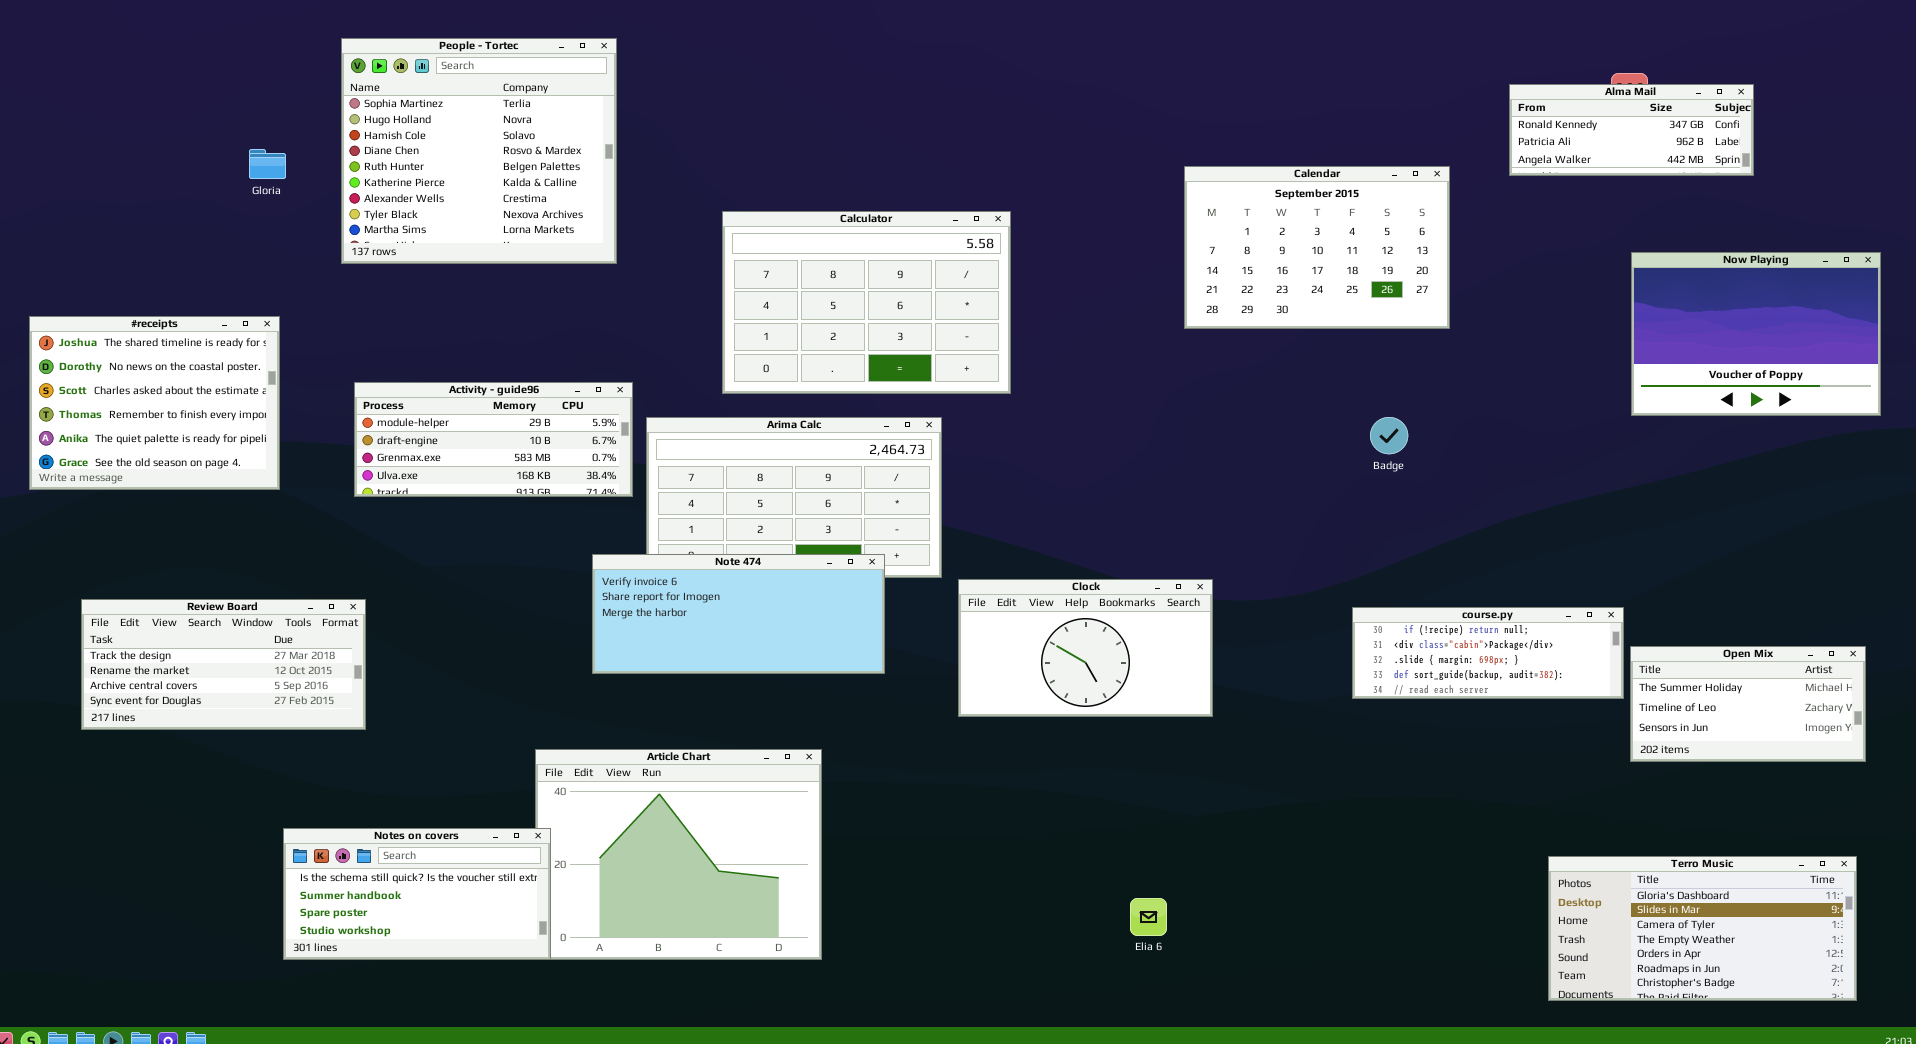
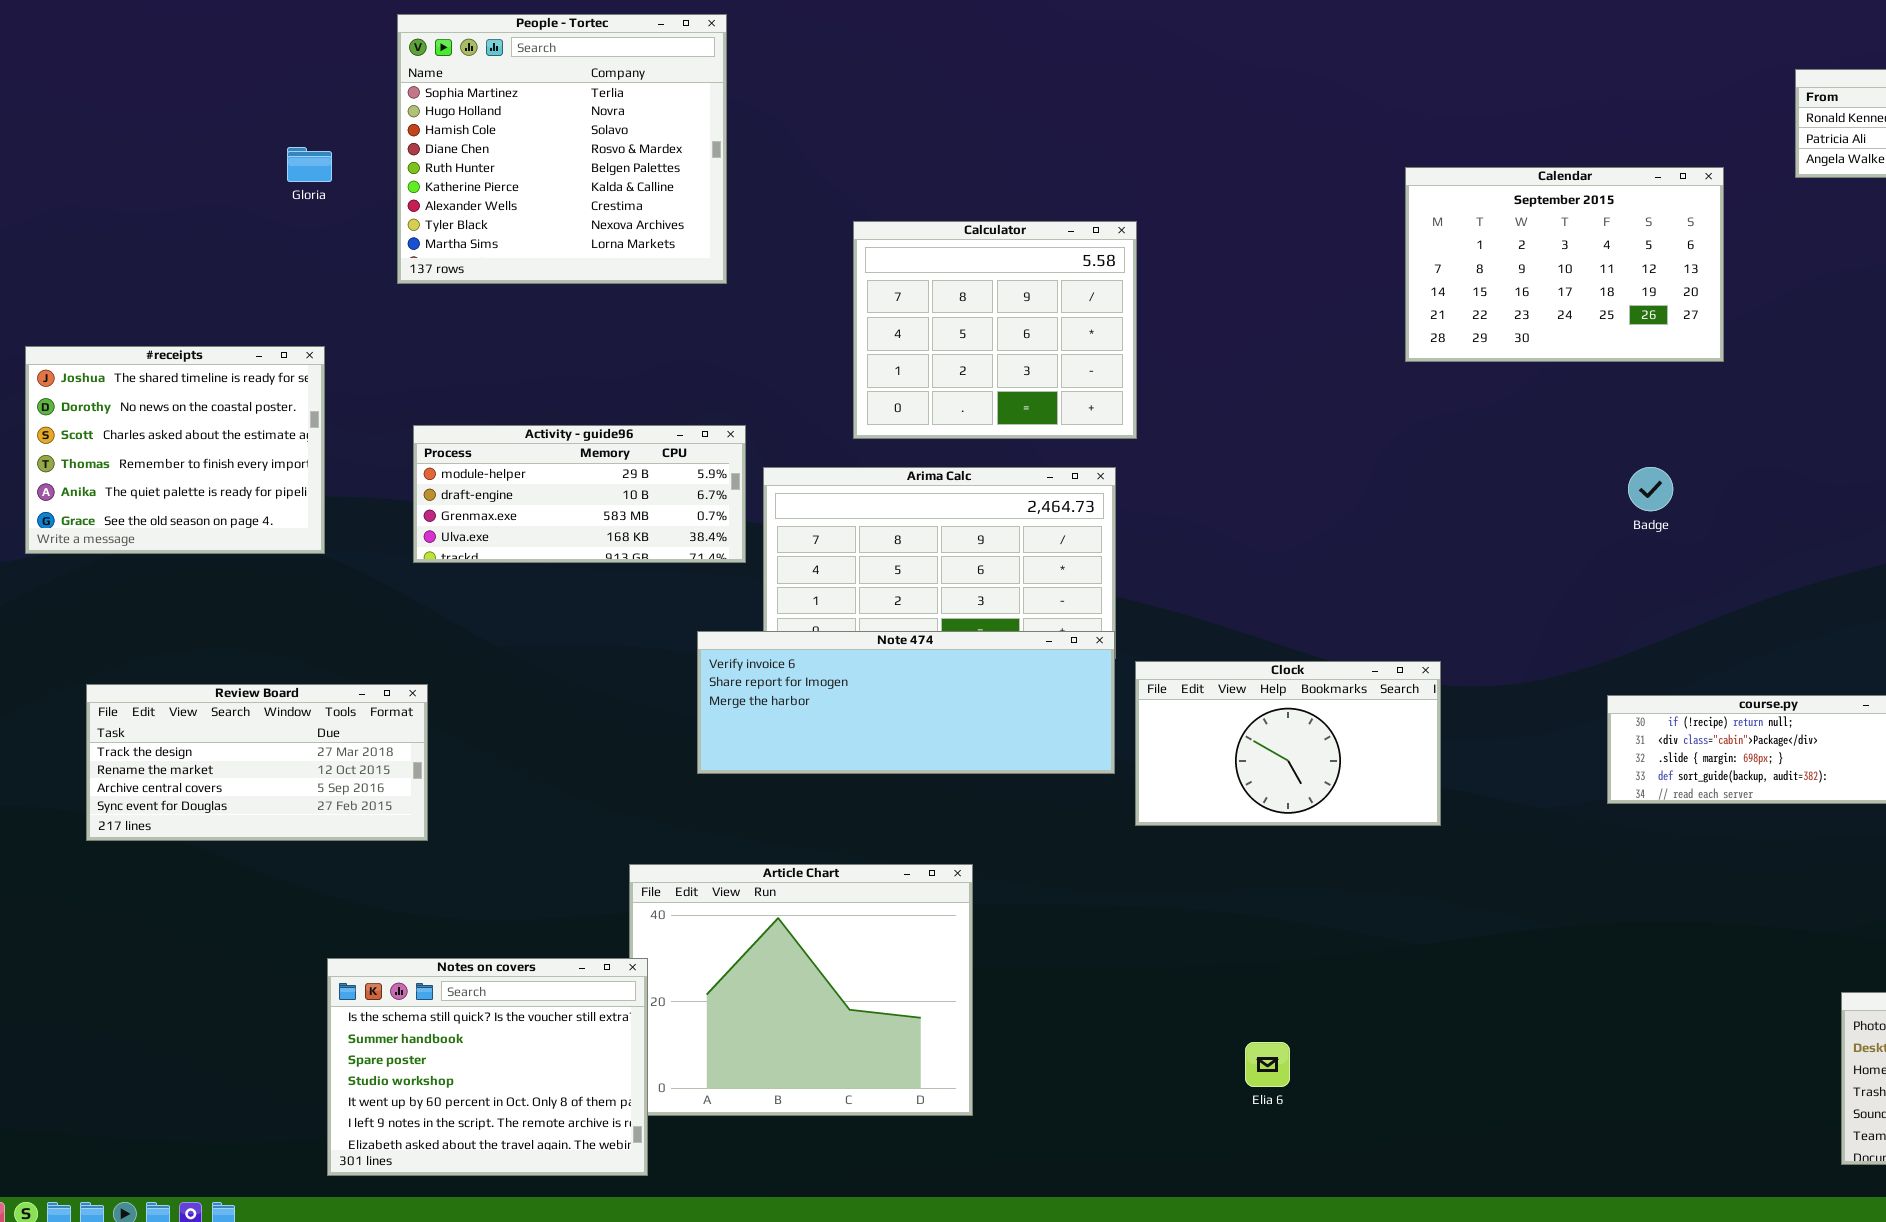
Calculator: [722,211,1011,394] -> [853,221,1137,439], resized
Note 474: [592,554,885,674] -> [697,631,1115,774], resized
Notes on covers: [283,828,551,960] -> [327,958,648,1176], resized
Elia 6: [1130,898,1167,936] -> [1245,1042,1290,1087], moved

